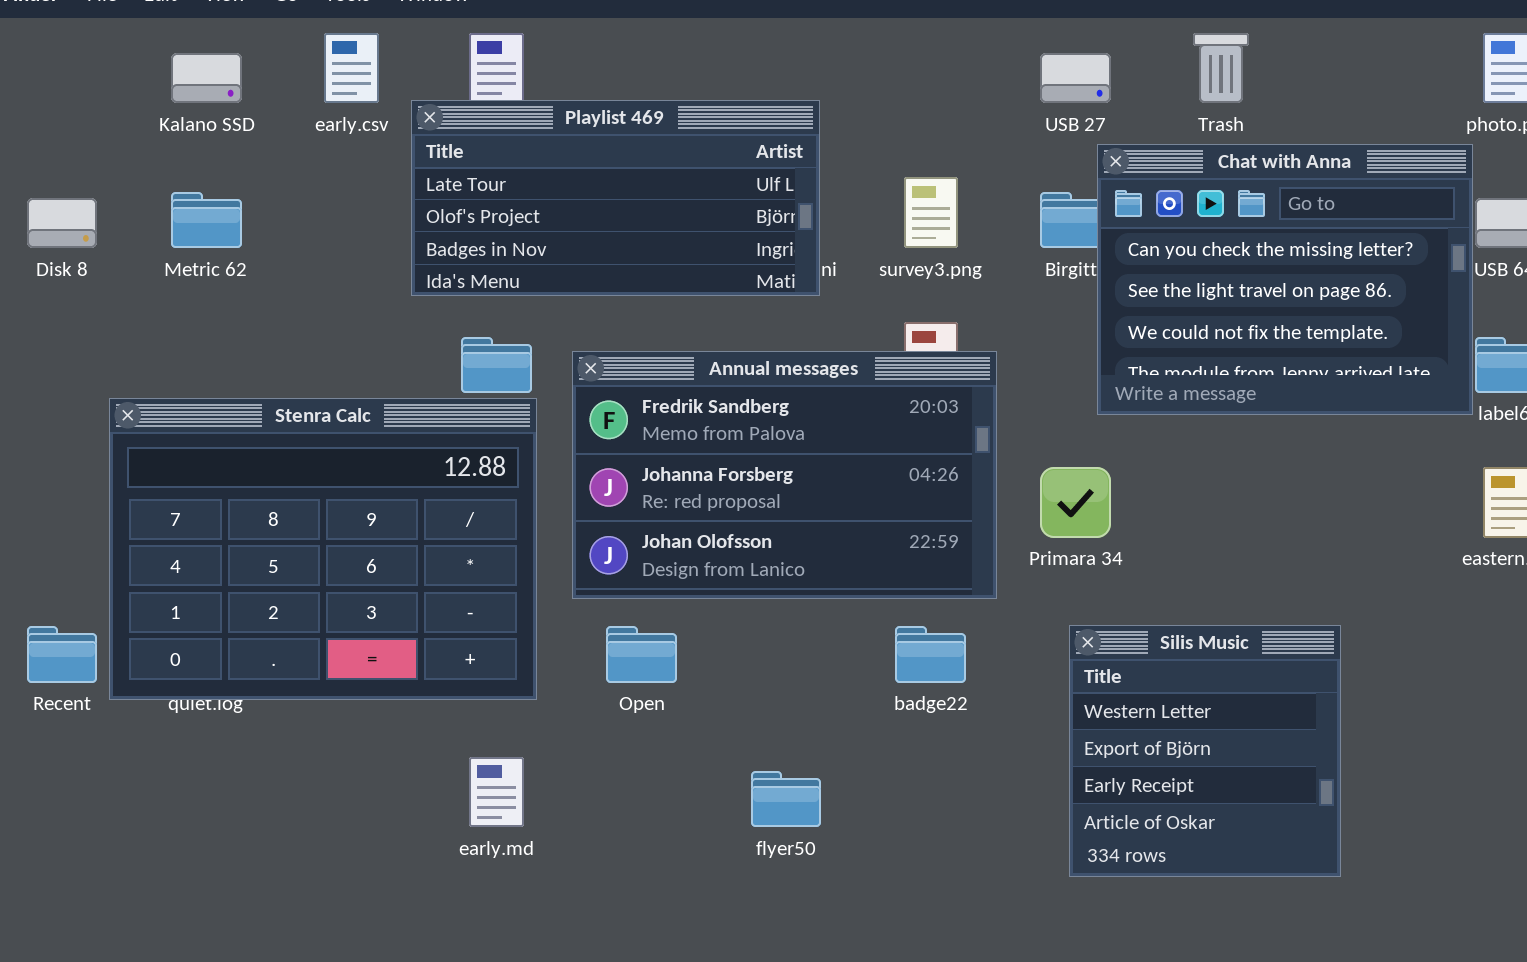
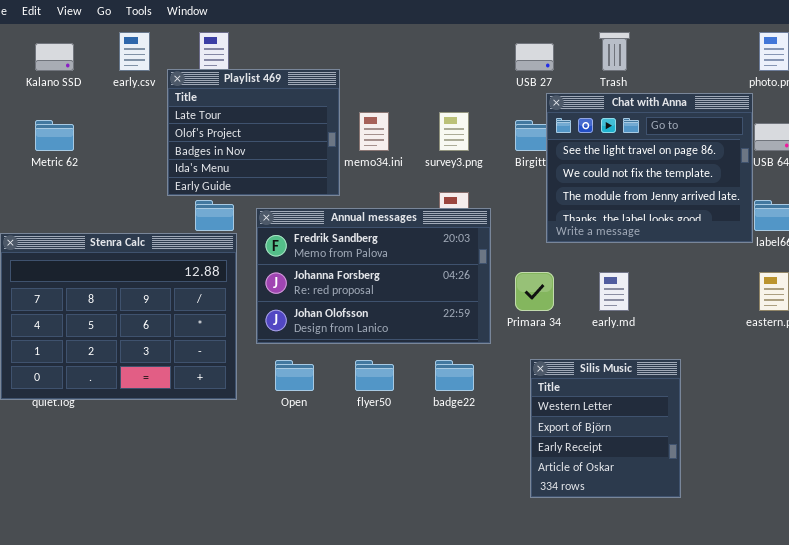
Playlist 469: [411,100,820,296] -> [167,69,340,196], resized
Chat with Anna: [1097,144,1473,415] -> [546,93,753,243], scrolled down 1 row
early.md: [469,757,524,827] -> [599,272,629,311], moved
flyer50: [751,771,821,827] -> [355,360,394,391], moved

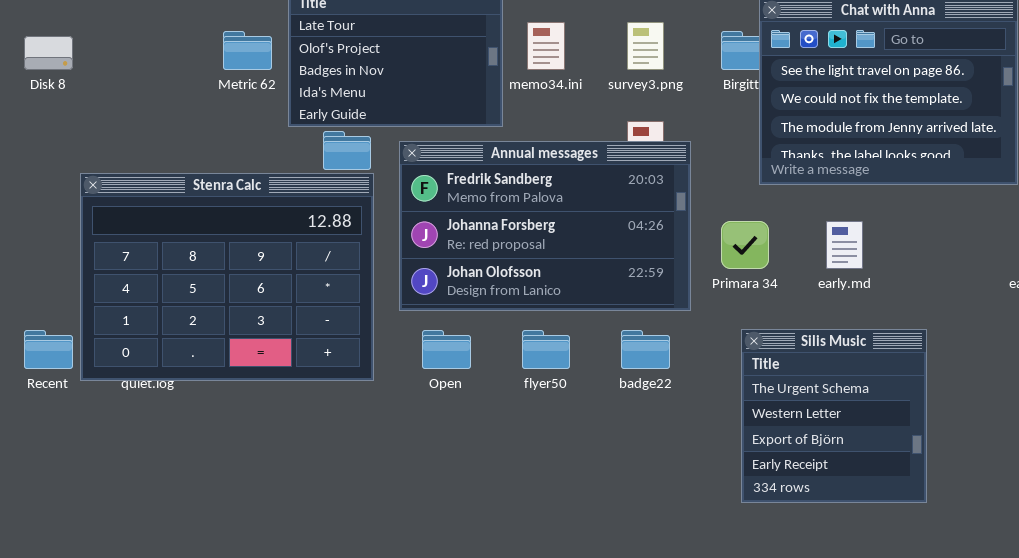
Metric 62: [35,120,74,151] -> [223,31,272,70], moved
Silis Music: [530,359,681,498] -> [741,329,927,503], scrolled up 1 row

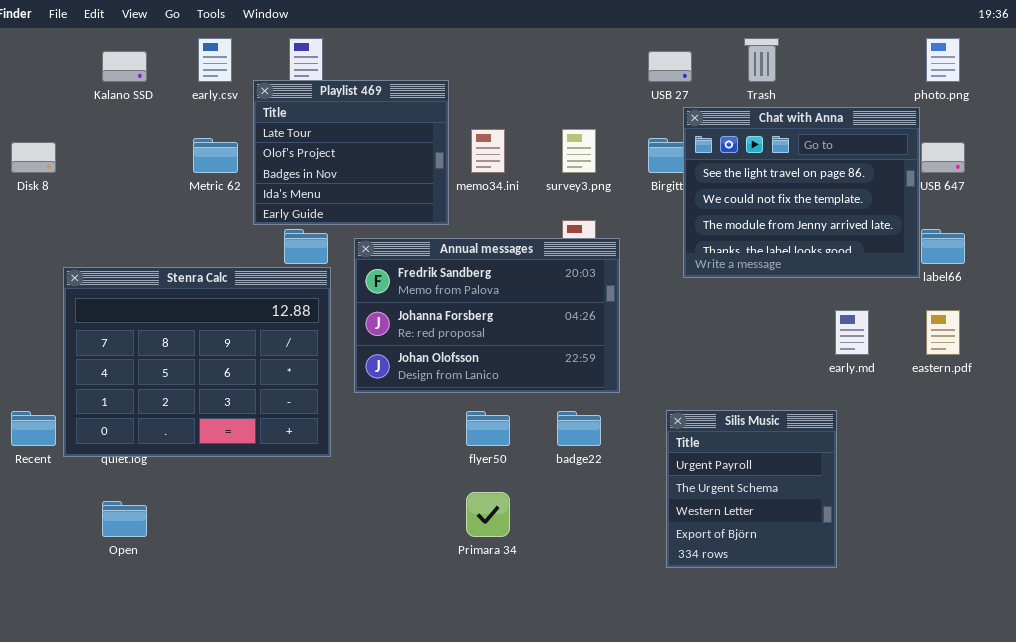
Primara 34: [721,221,769,269] -> [466,492,510,537], moved
early.md: [826,221,863,269] -> [835,310,869,355], moved
Silis Music: [741,329,927,503] -> [666,410,837,568], scrolled up 1 row
Open: [422,330,471,369] -> [102,501,147,537], moved

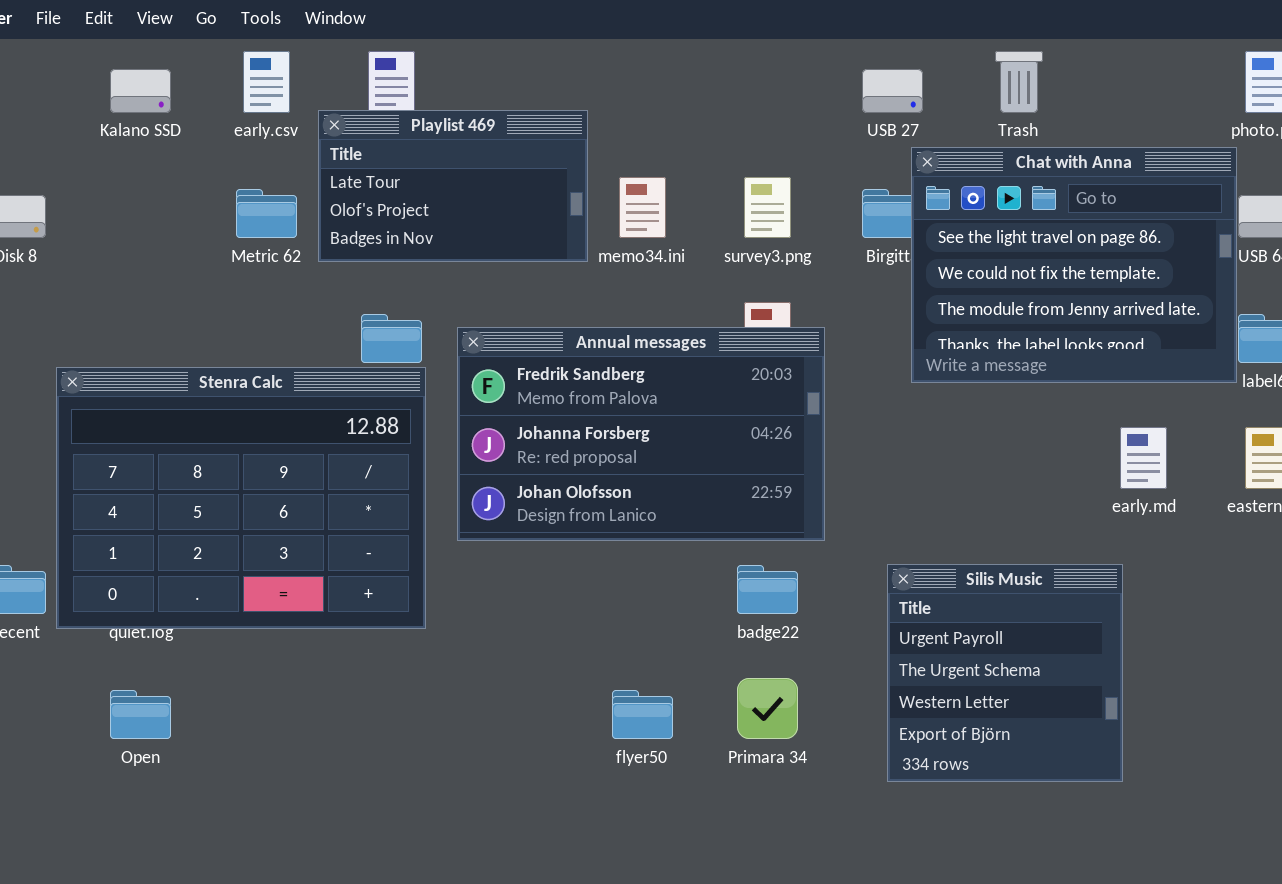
Playlist 469: [253,80,449,225] -> [318,110,588,262], resized
flyer50: [466,411,510,446] -> [612,690,673,739], moved
Primara 34: [466,492,510,537] -> [737,678,798,739], moved

